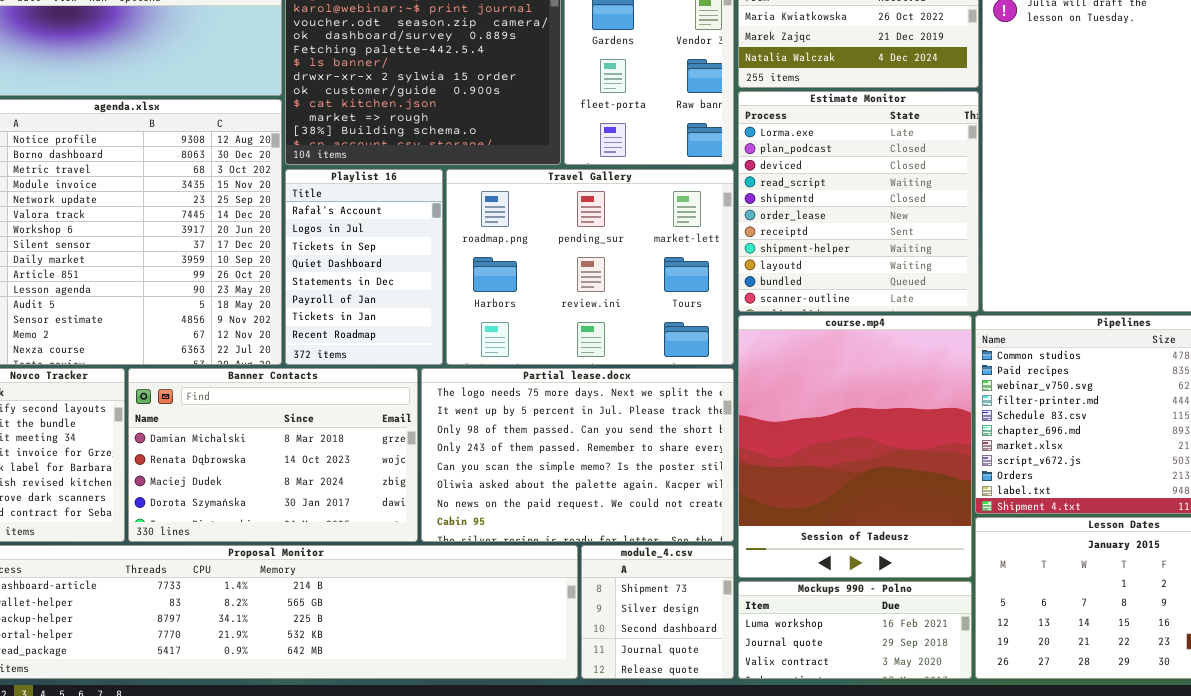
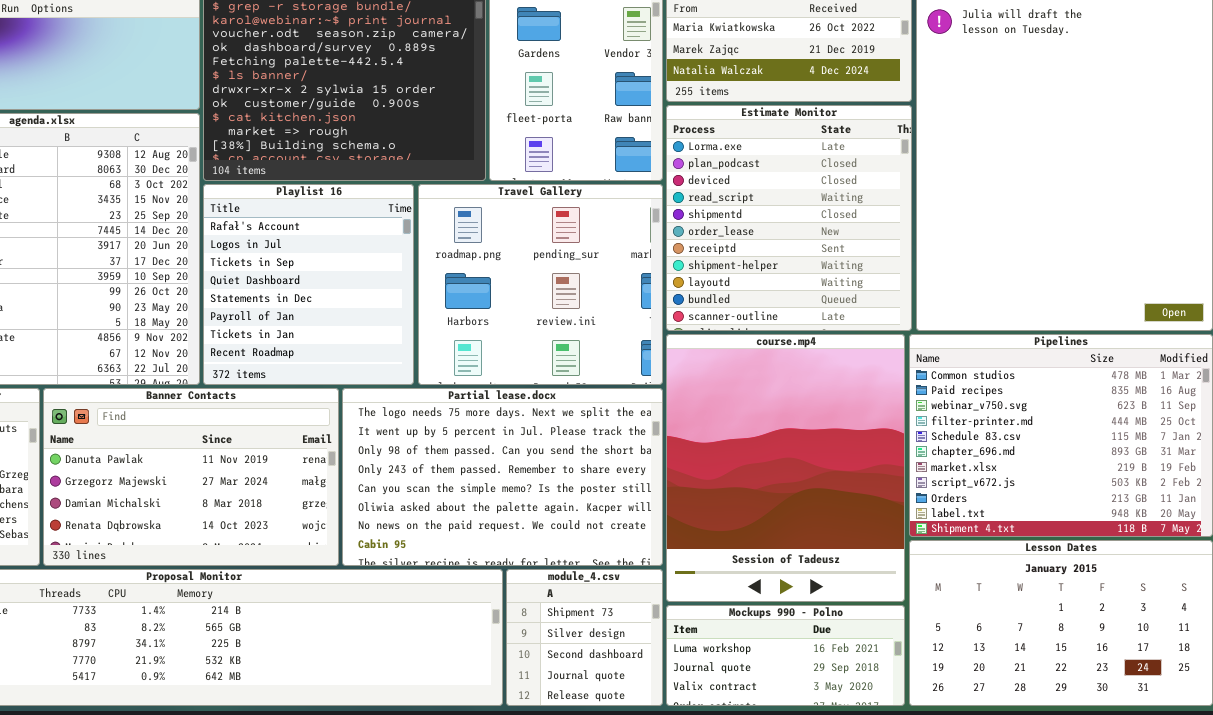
Playlist 16: [285,169,443,365] -> [203,184,414,385], resized
Travel Gallery: [446,169,734,365] -> [418,184,663,385], resized
Banner Contacts: [128,368,418,542] -> [43,388,339,566], scrolled up 2 rows

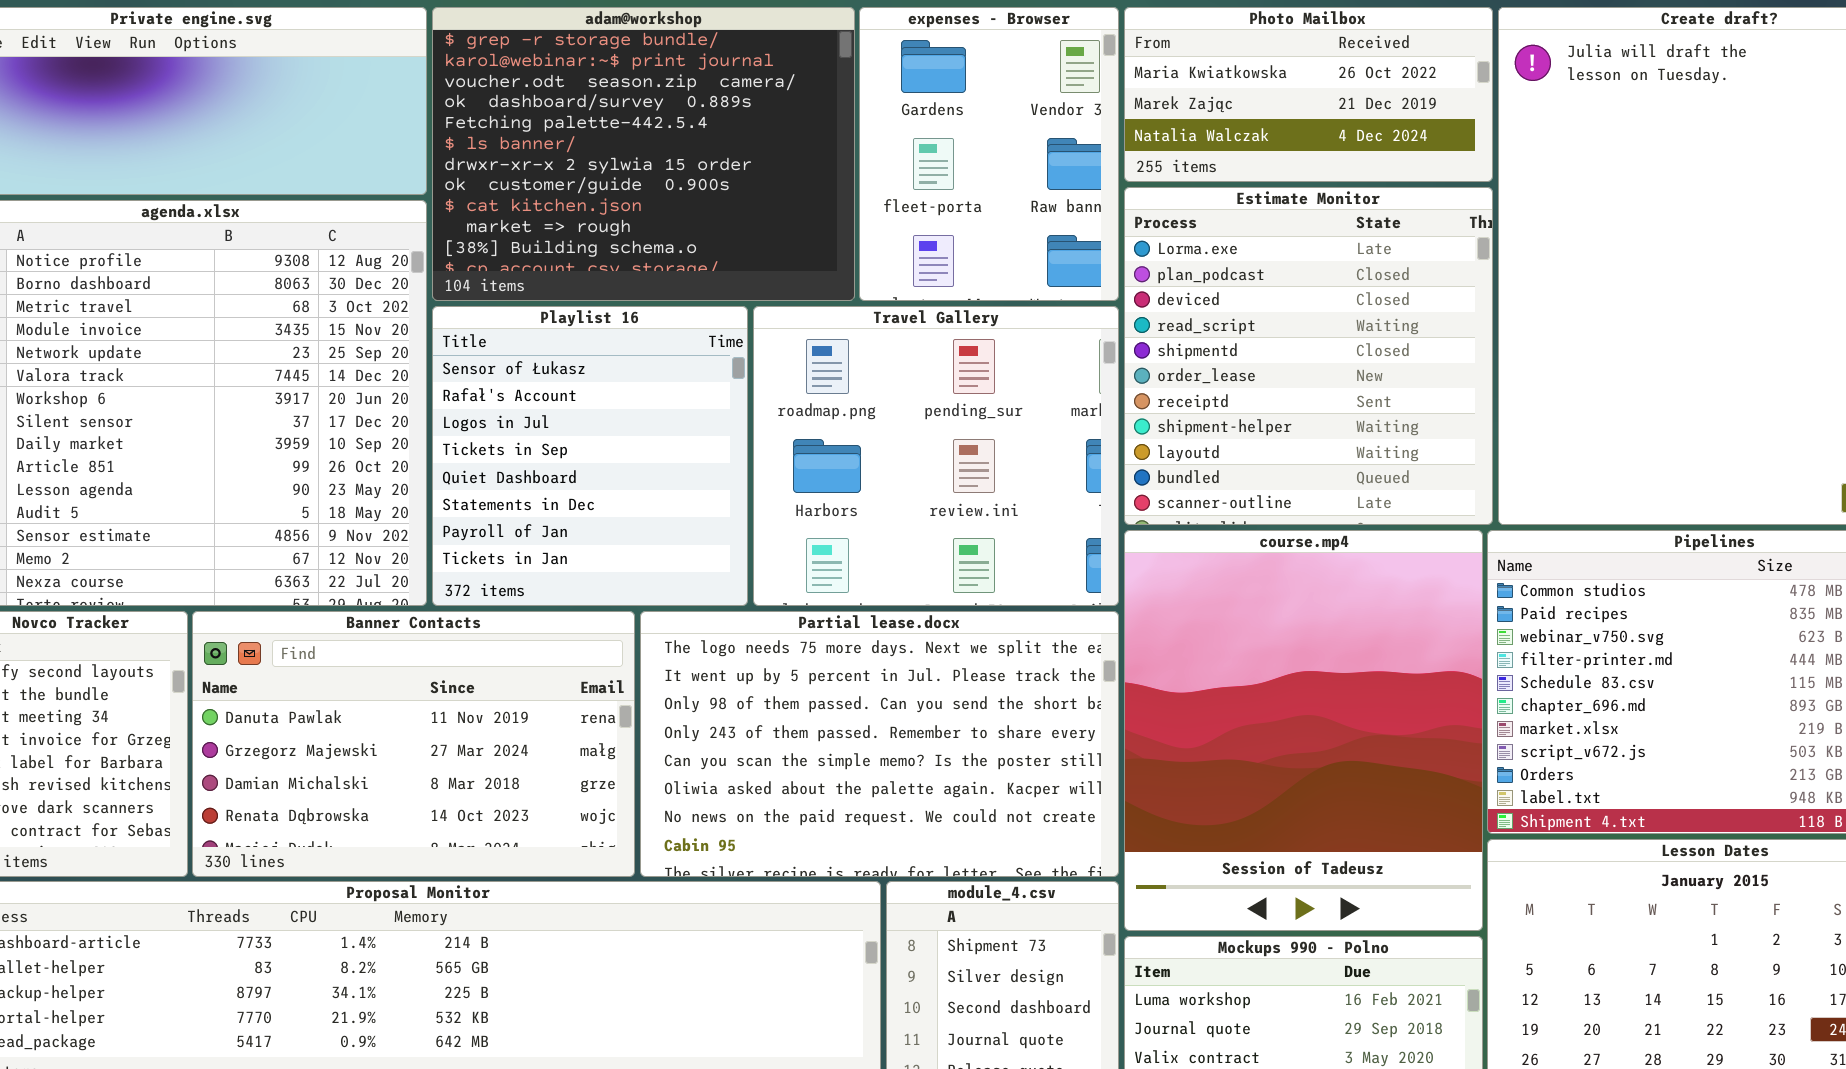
Playlist 16: [203,184,414,385] -> [432,306,748,606], scrolled up 1 row

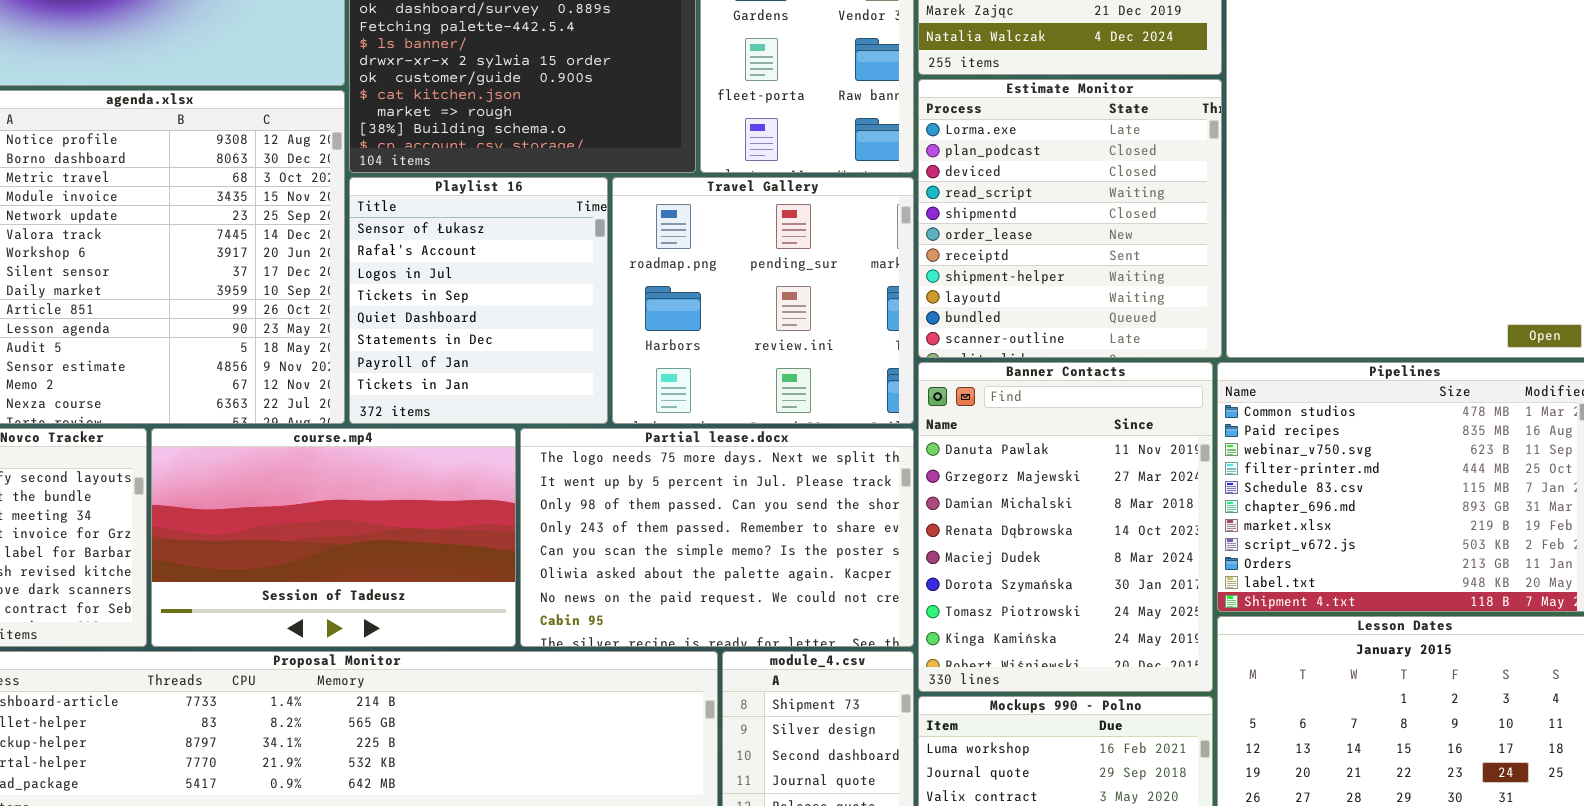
course.mp4: [1124,530,1483,931] -> [151,428,516,647], moved, resized
Banner Contacts: [192,611,635,877] -> [918,362,1213,692], moved, resized

